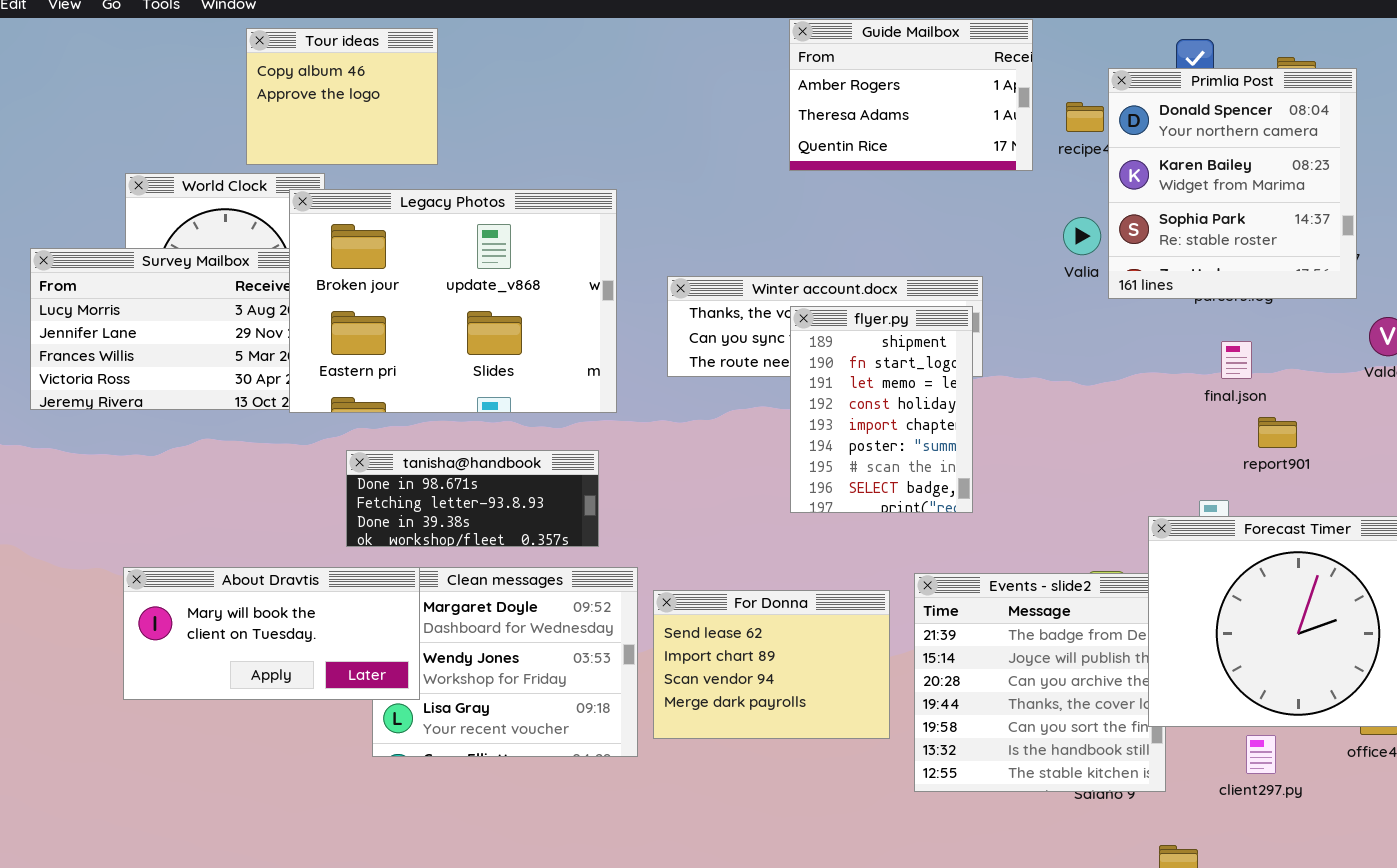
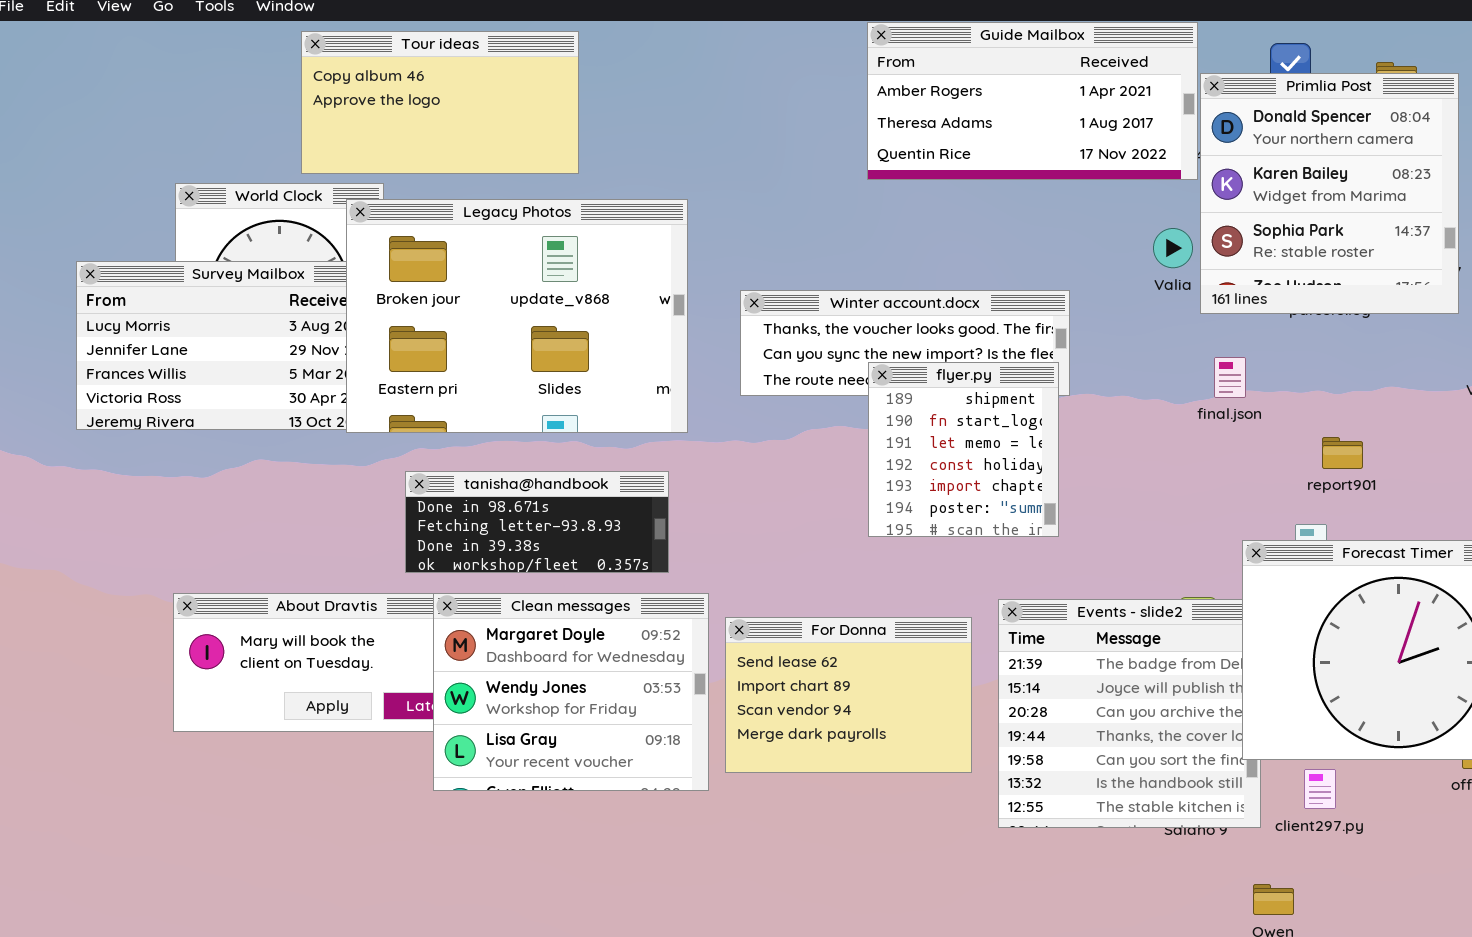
Guide Mailbox: [789,19,1033,171] -> [867,22,1198,180], resized
Tour ideas: [246,28,438,165] -> [301,31,579,174], resized
flyer.py: [790,306,973,513] -> [868,362,1059,537], resized
final.json: [1221,341,1252,379] -> [1214,357,1246,398], moved
report901: [1258,417,1297,448] -> [1322,437,1363,469], moved
Clean messages: [372,567,638,757] -> [433,593,709,791], raised
client297.py: [1246,735,1276,774] -> [1304,769,1336,809], moved

